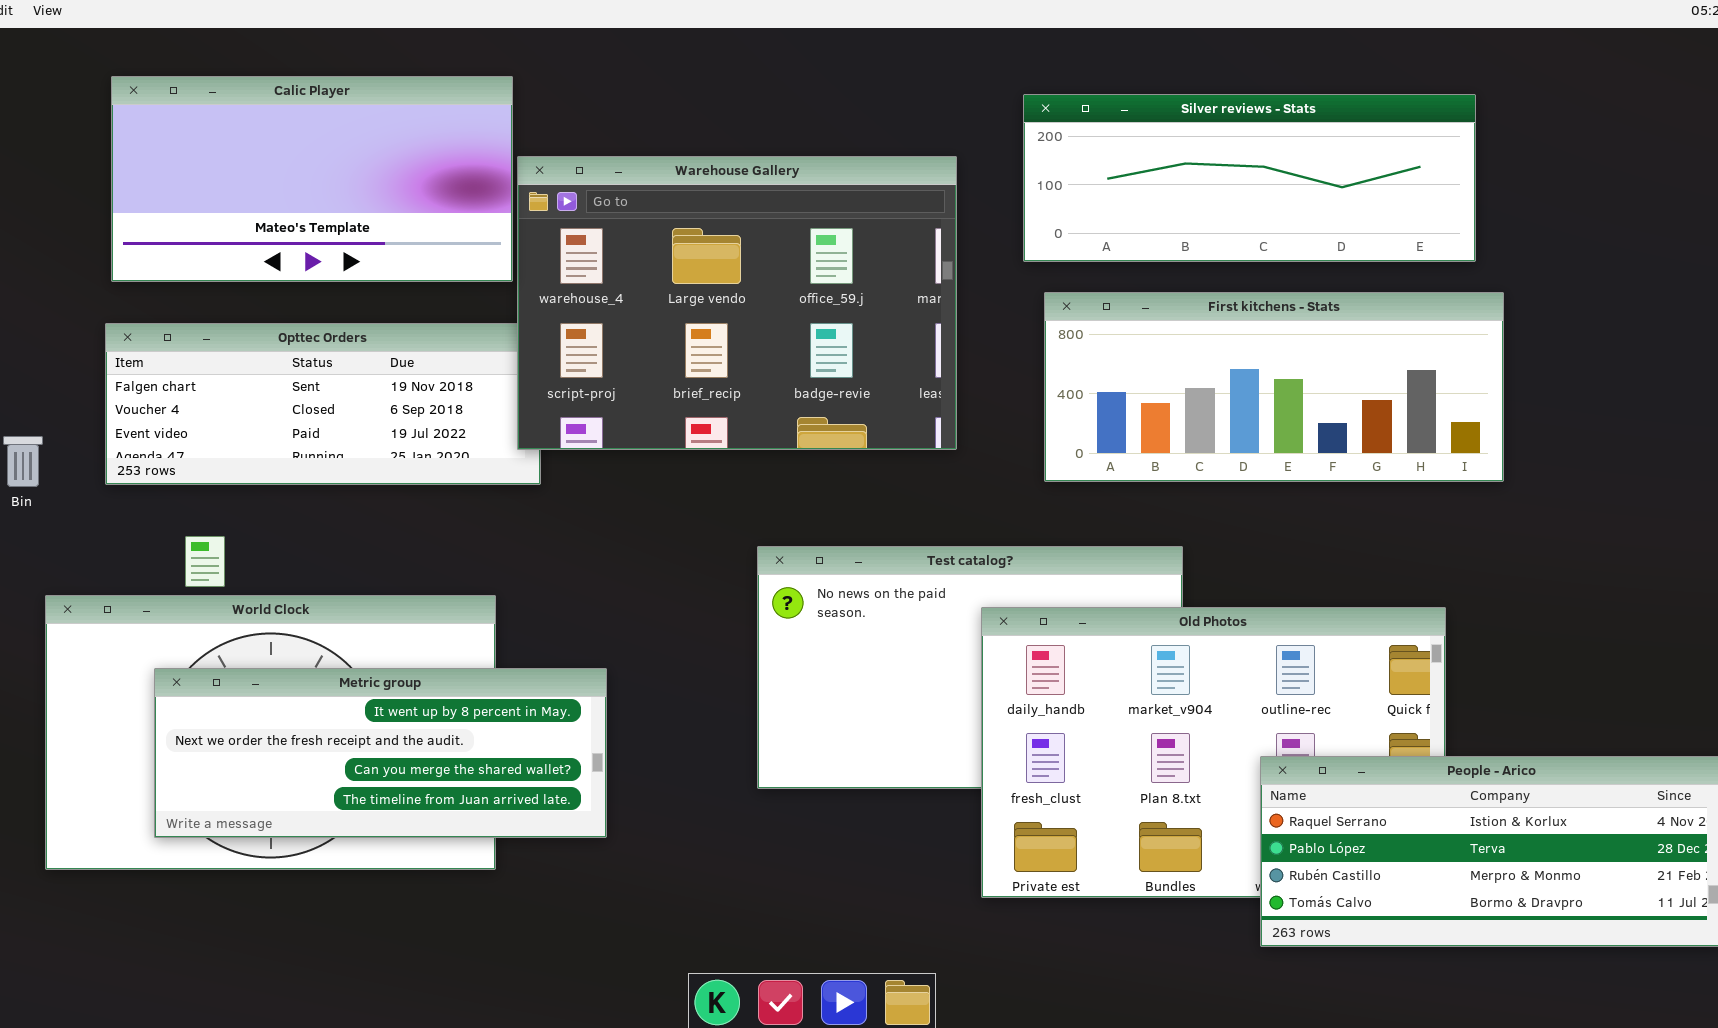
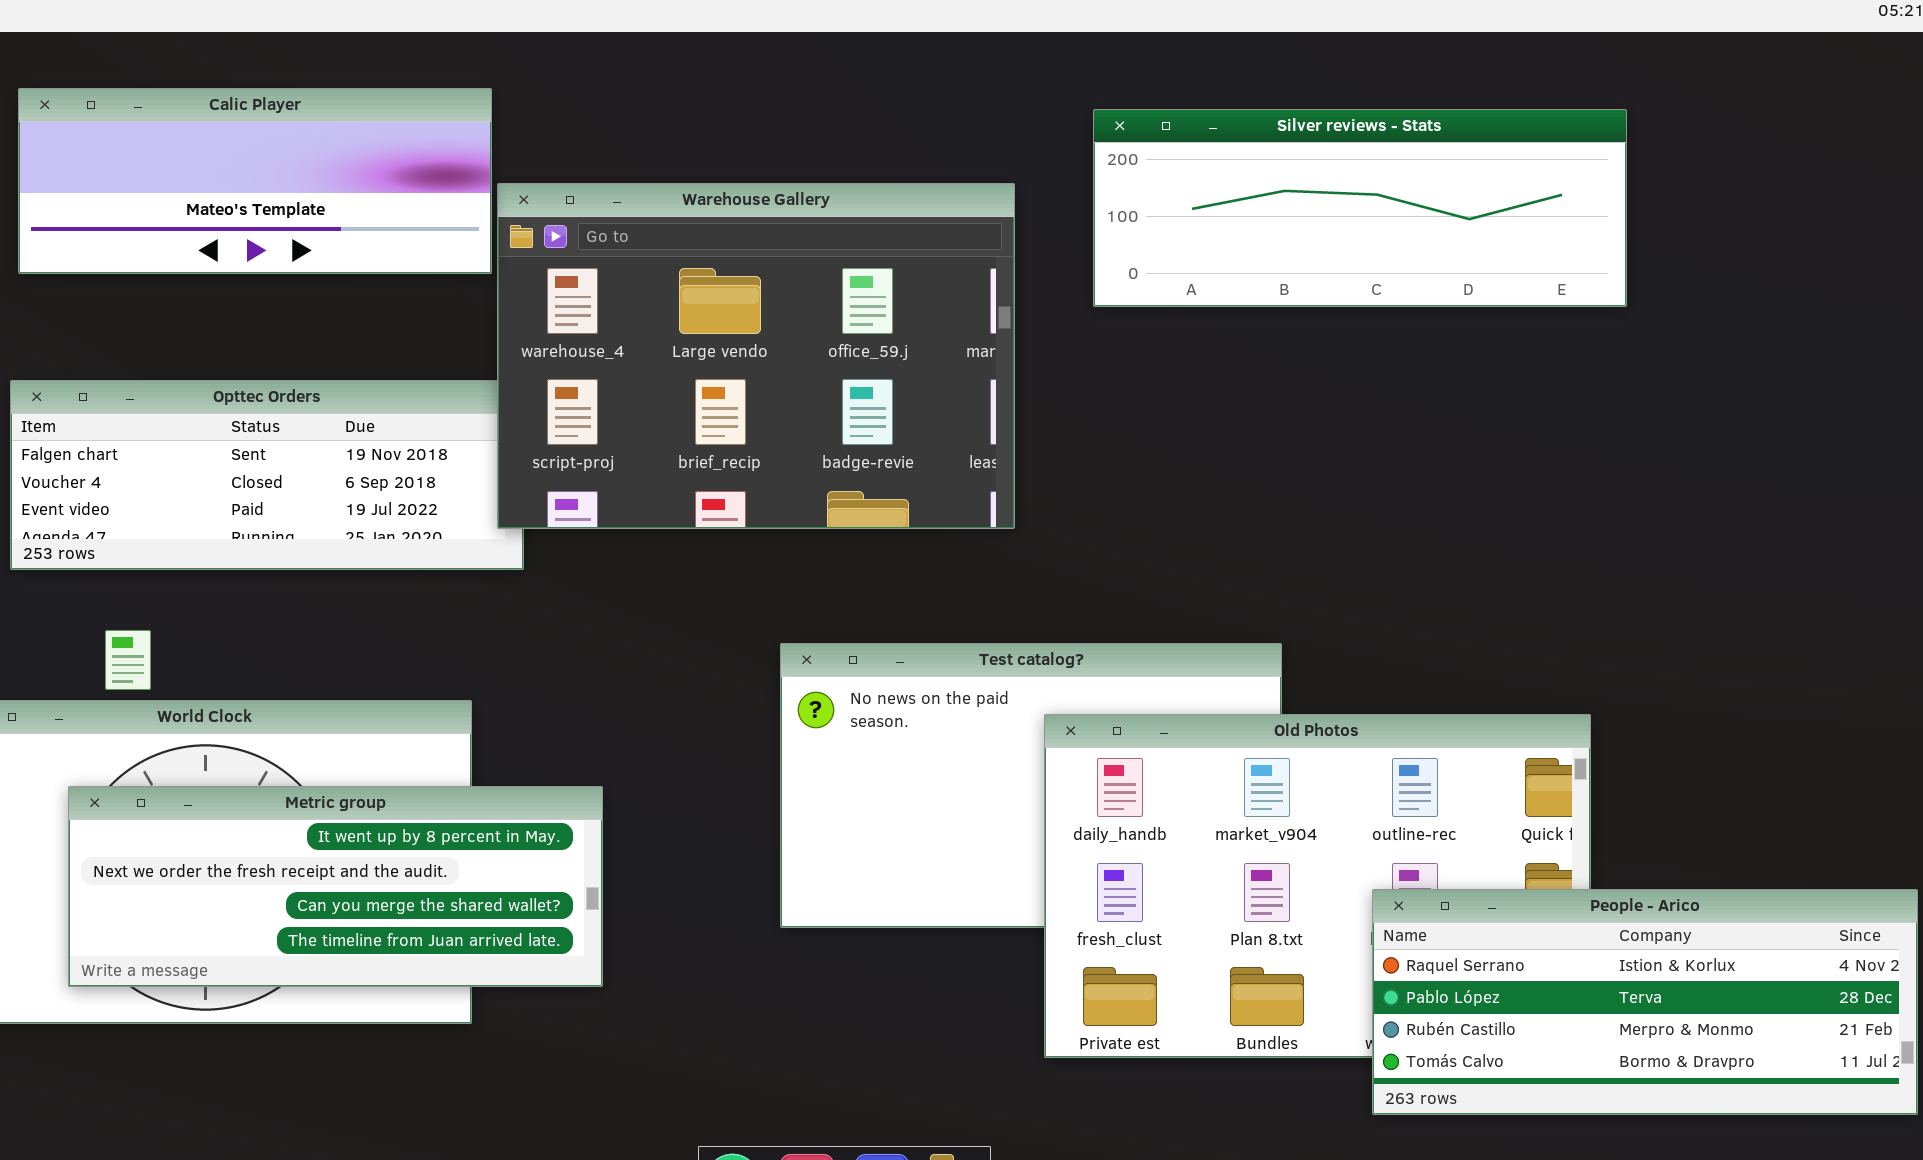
Calic Player: [111,76,513,282] -> [18,88,492,274], resized
First kitchens - Stats: [1044,292,1504,482] -> none, closed

